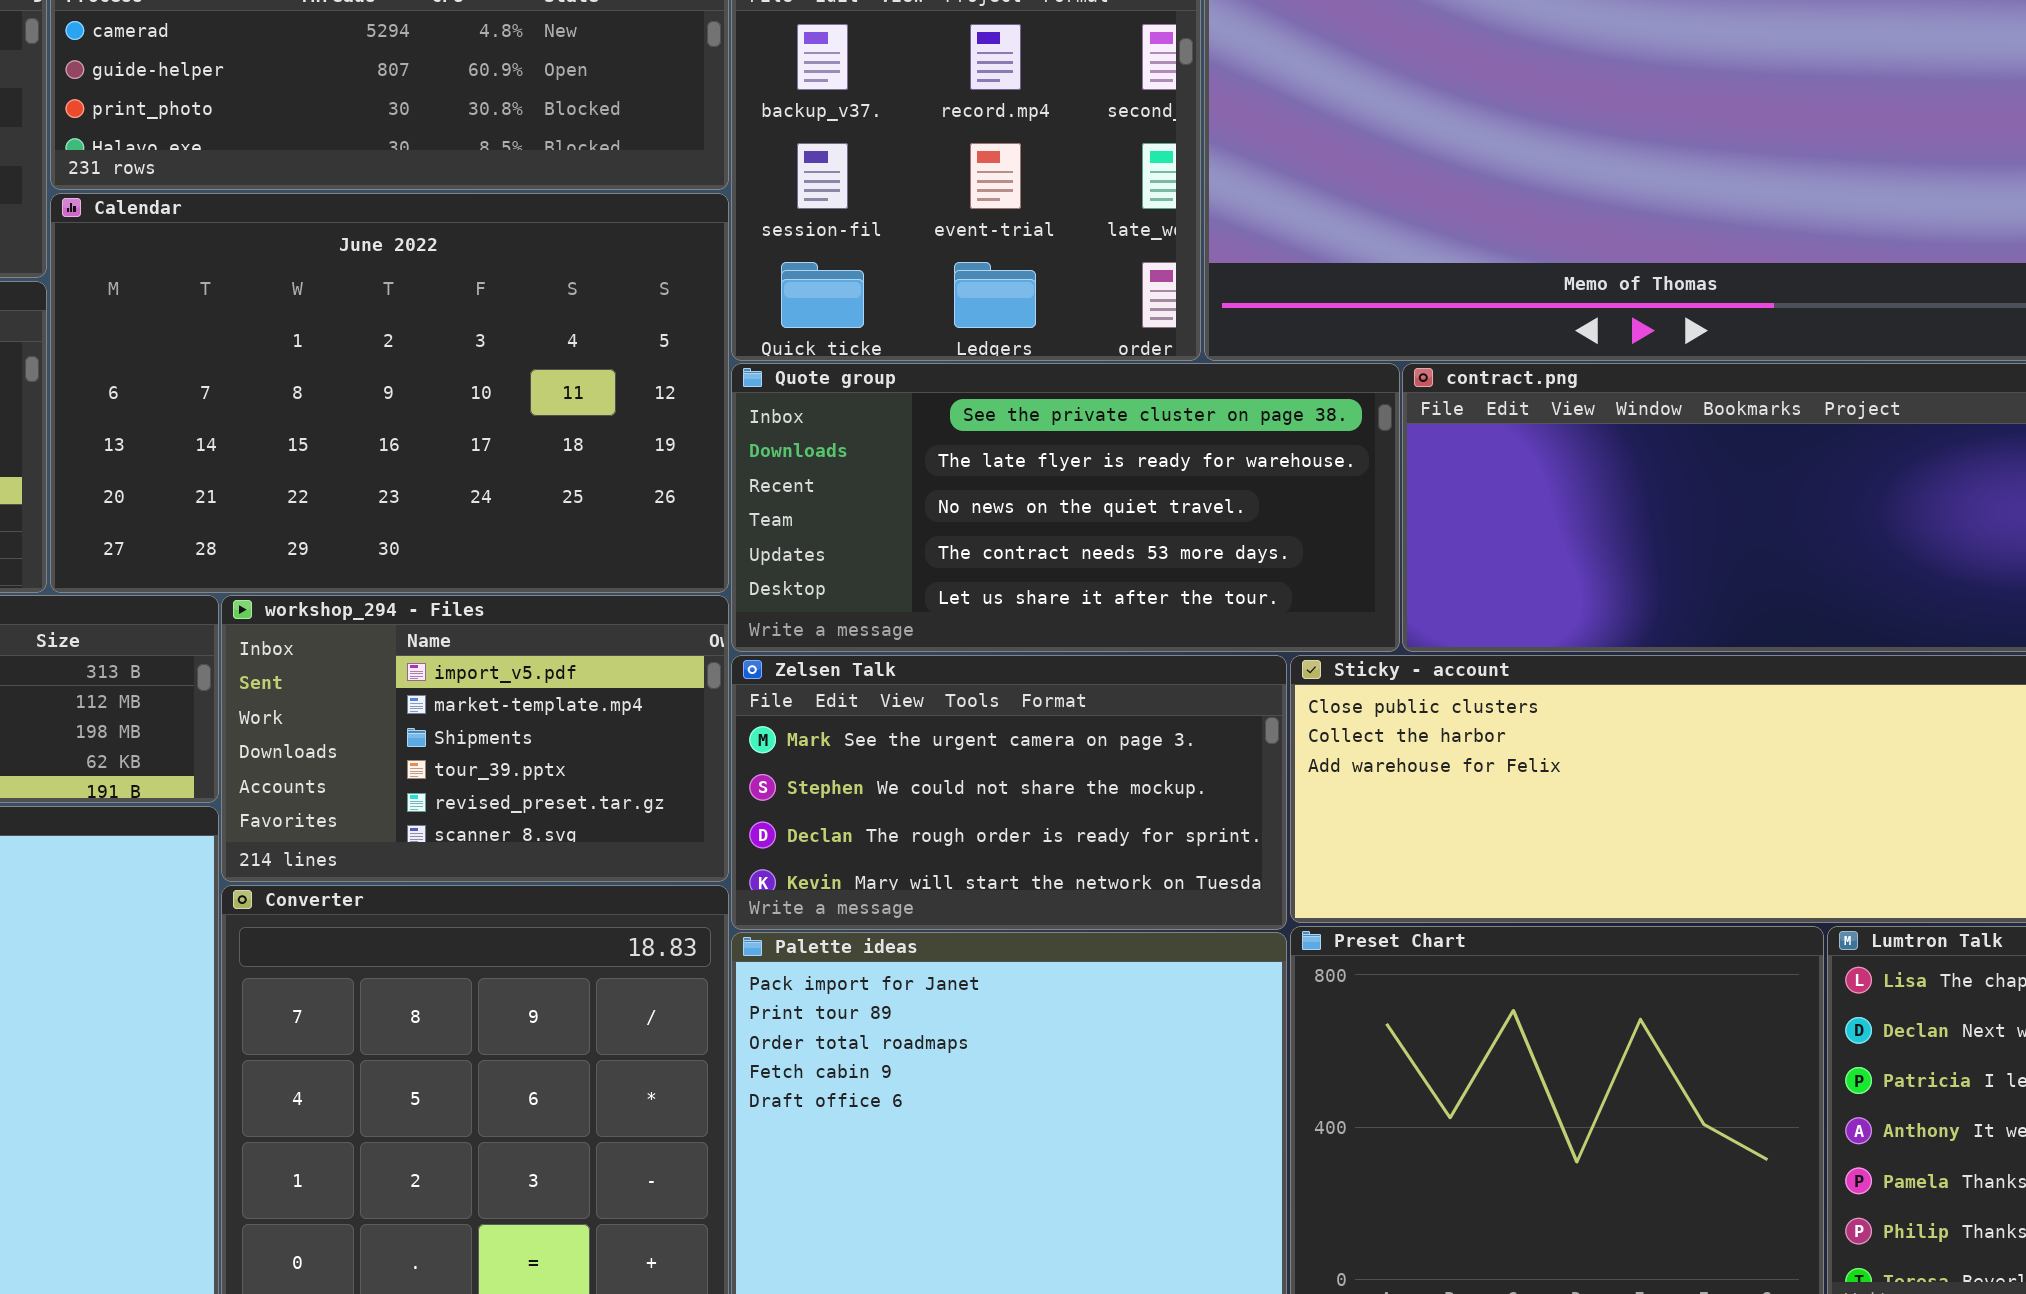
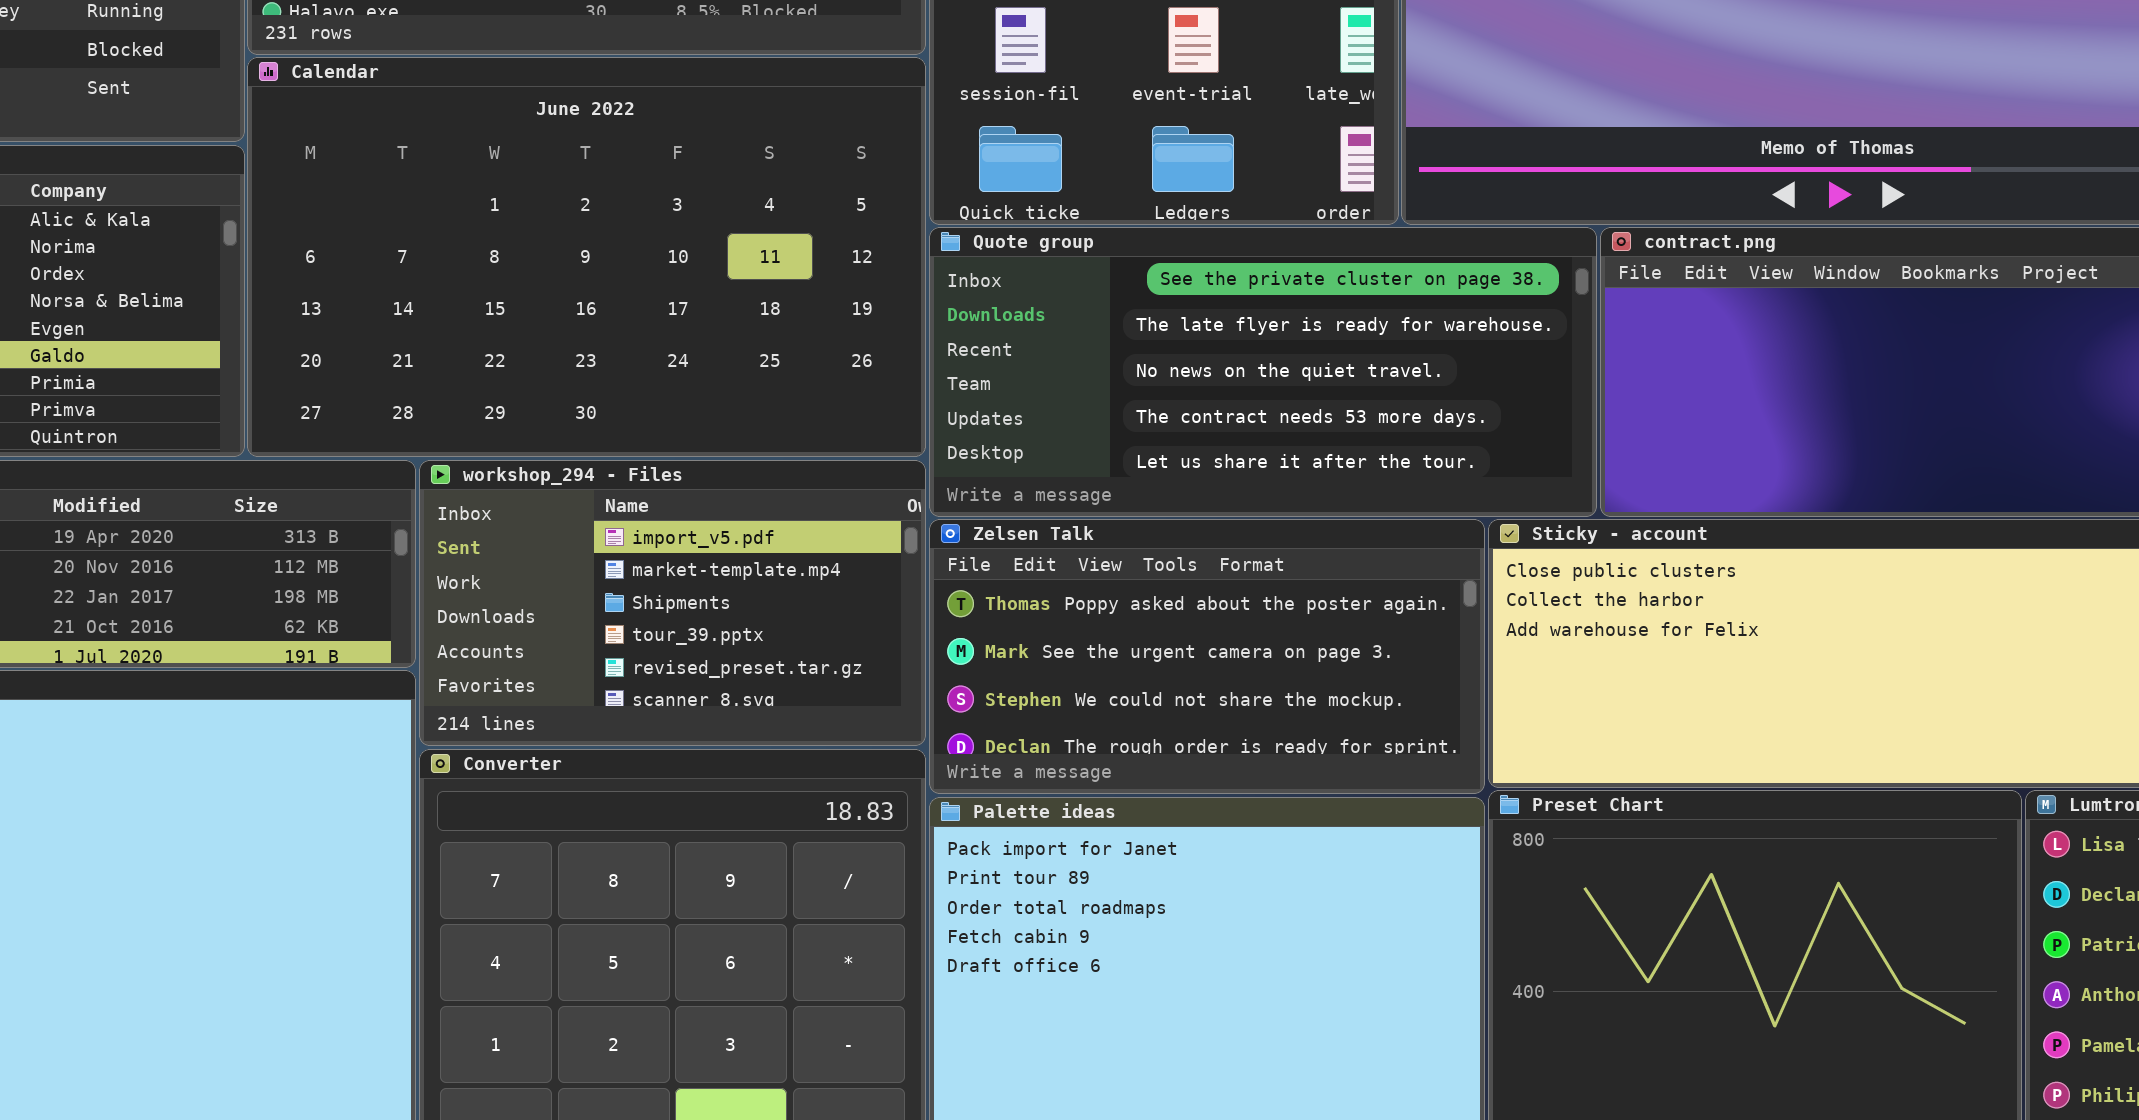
Zelsen Talk: [731,655,1287,930] -> [929,519,1485,794], scrolled up 1 row

